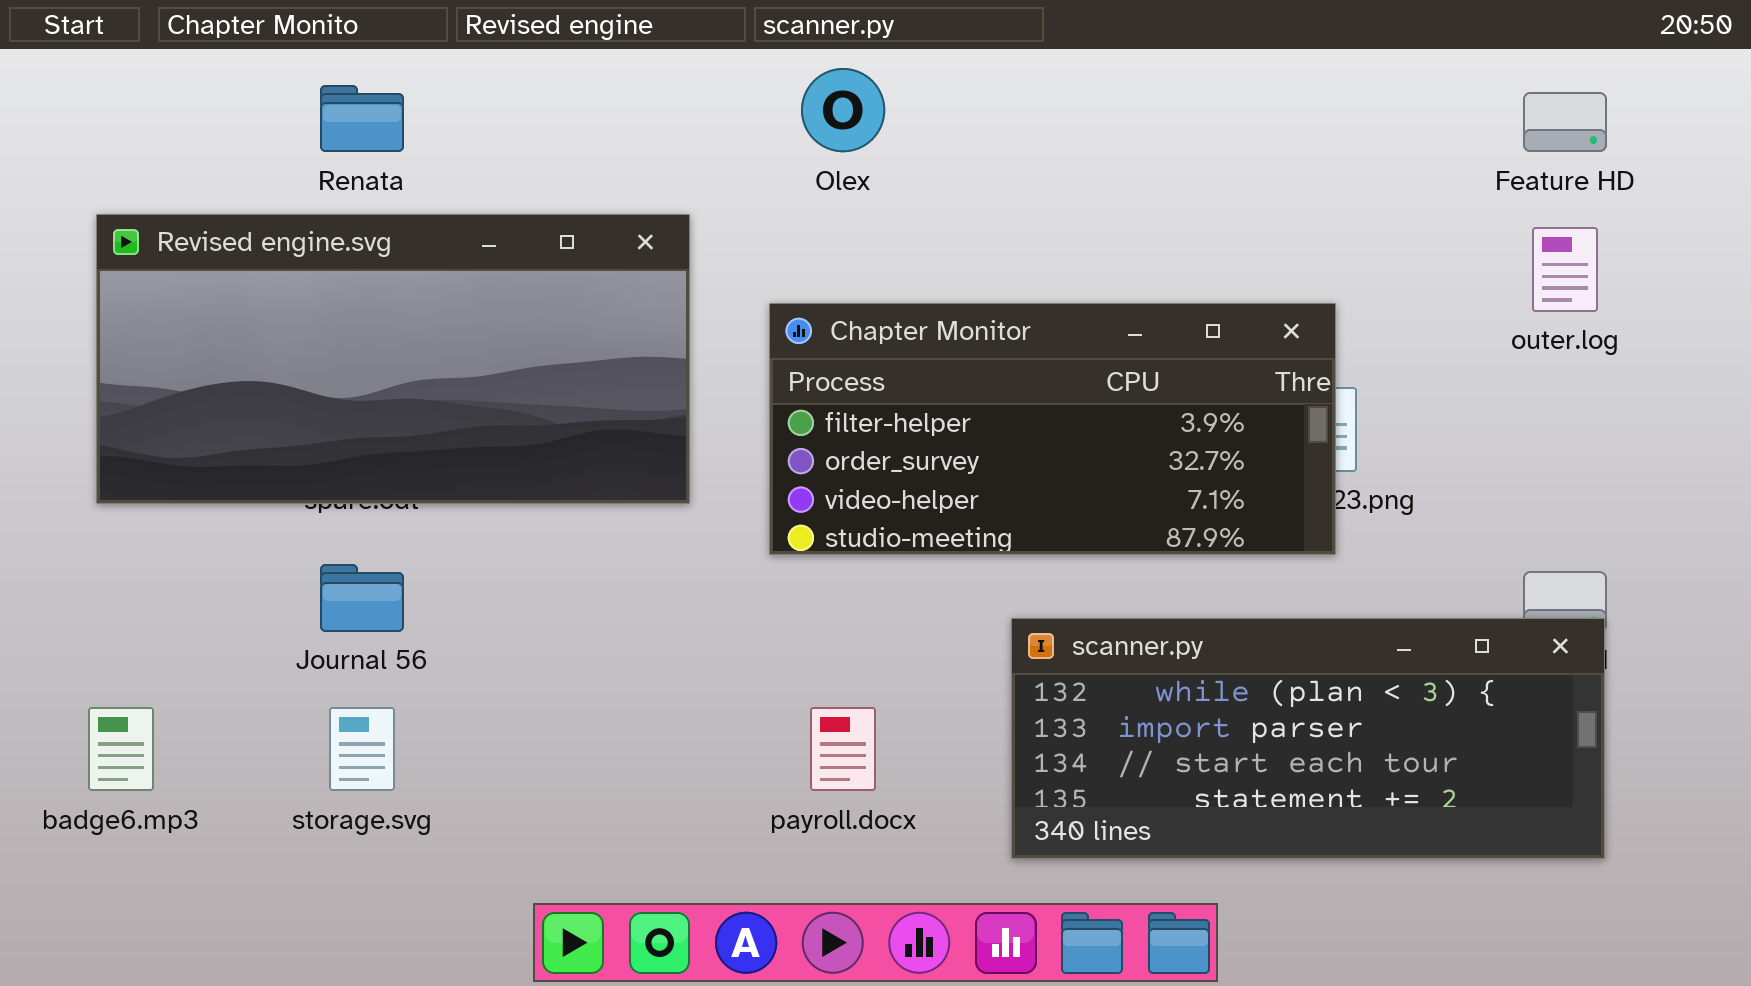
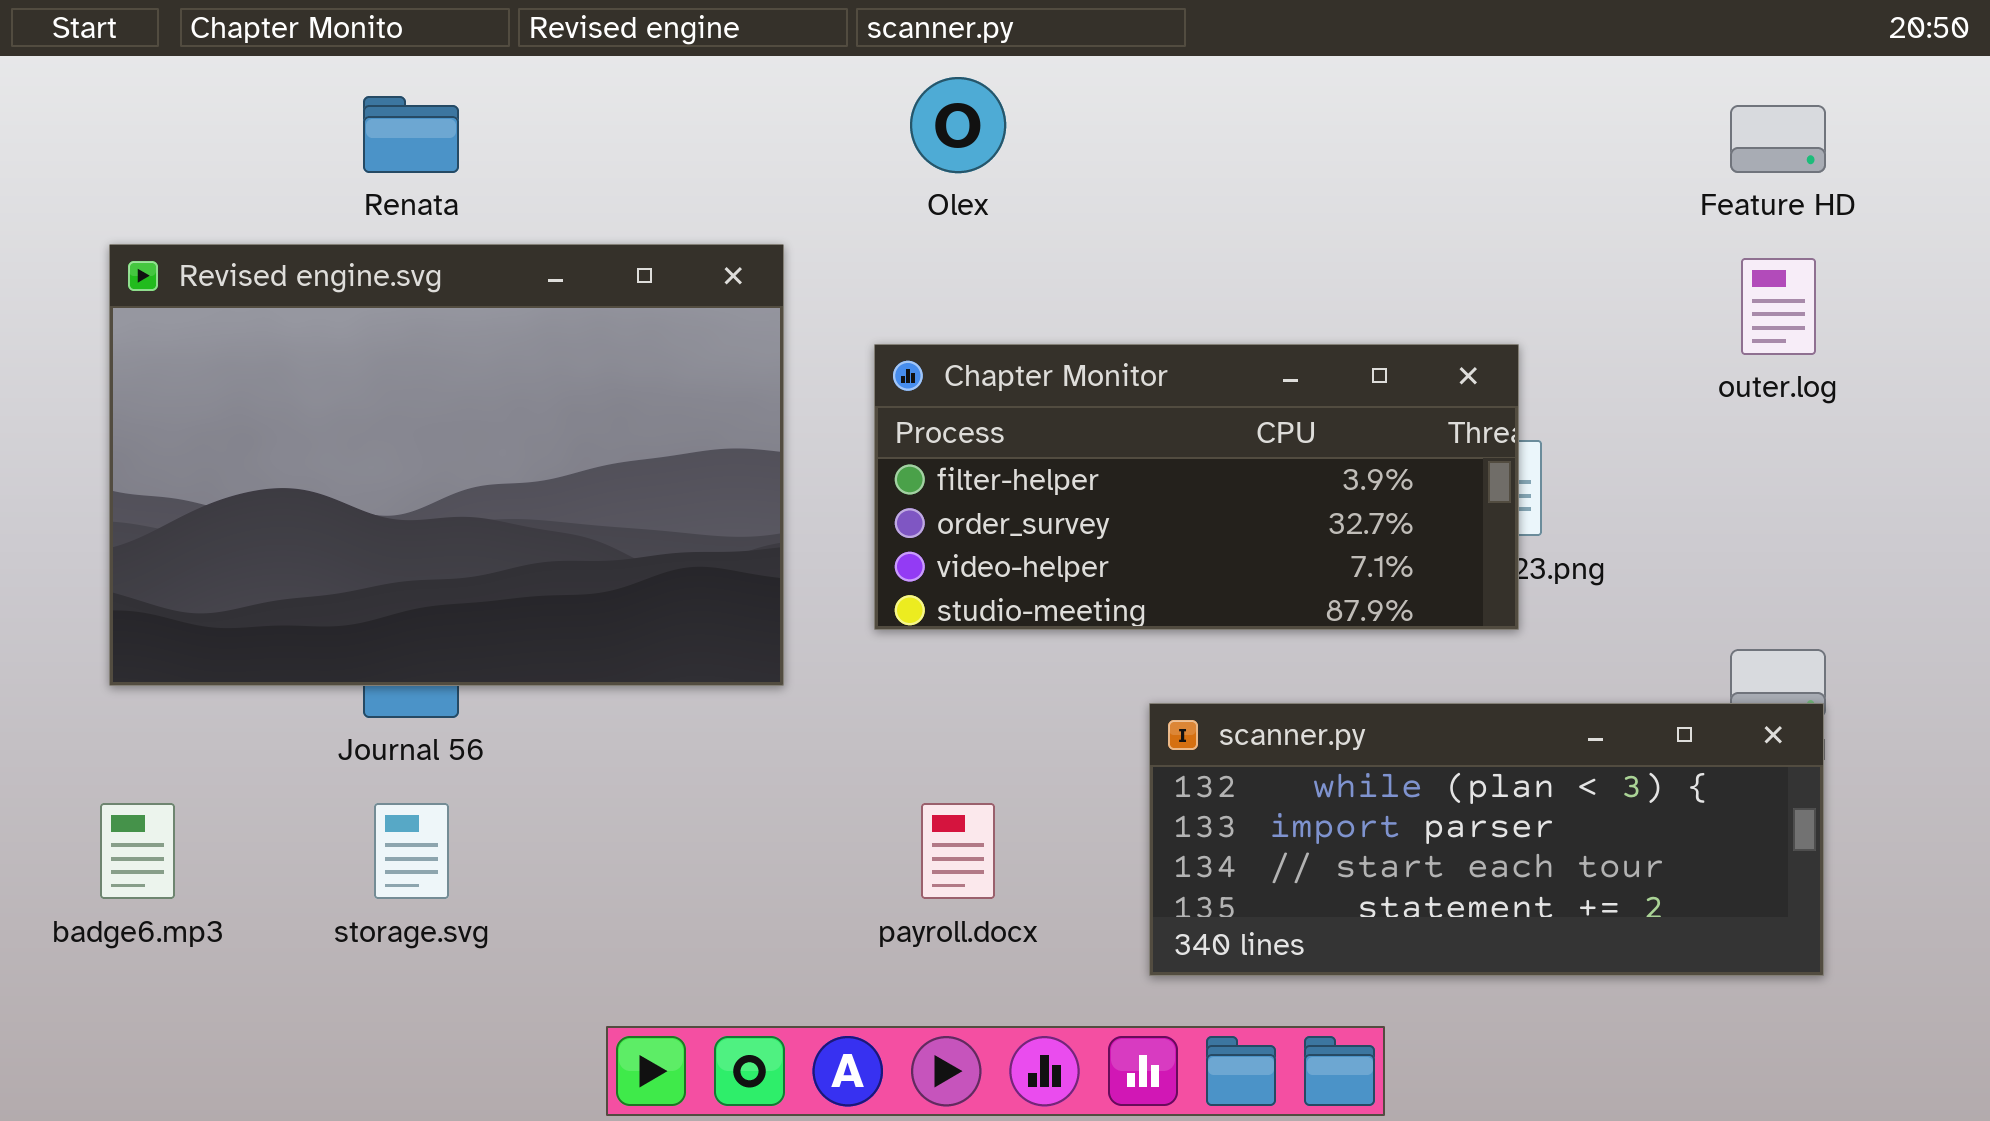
Revised engine.svg: [96,214,690,504] -> [109,244,784,686], resized

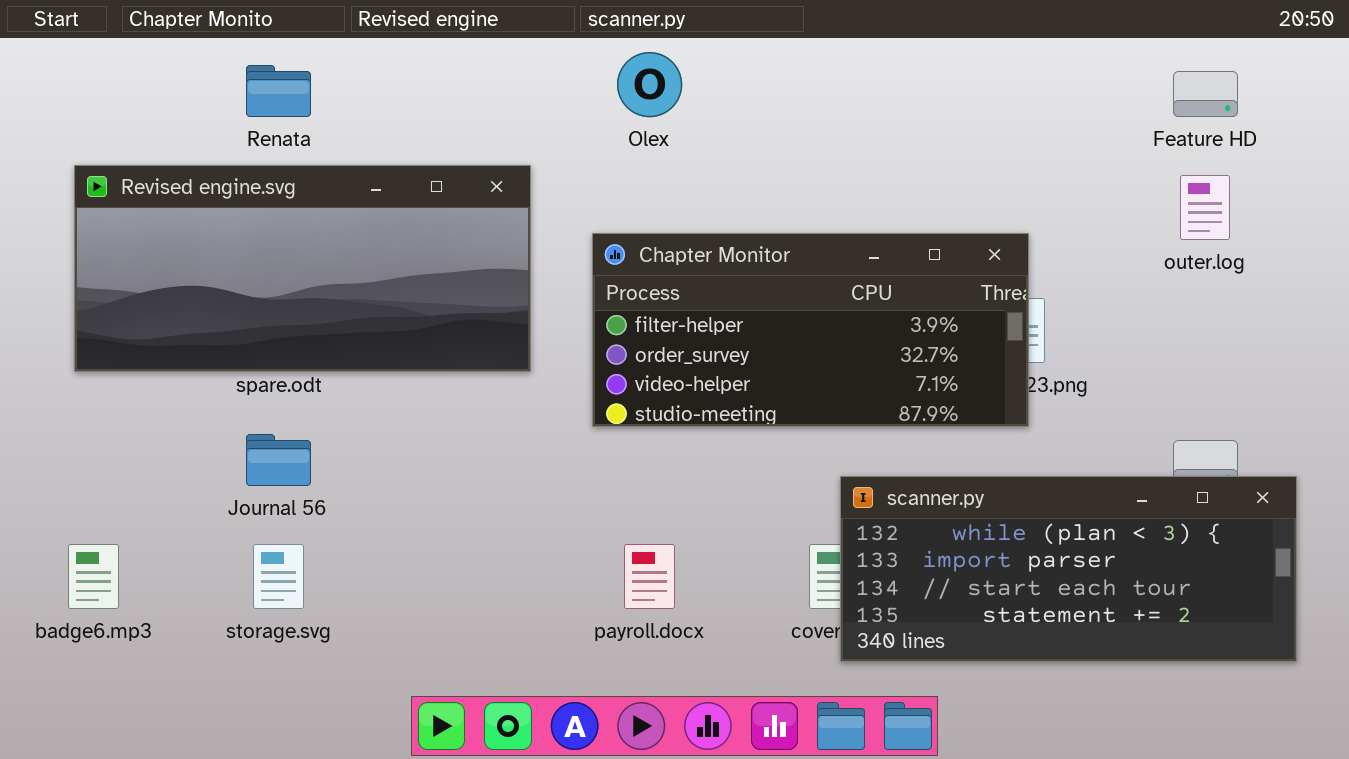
Revised engine.svg: [109,244,784,686] -> [74,165,531,372], resized
scanner.py: [1149,703,1824,976] -> [840,476,1297,662], moved

